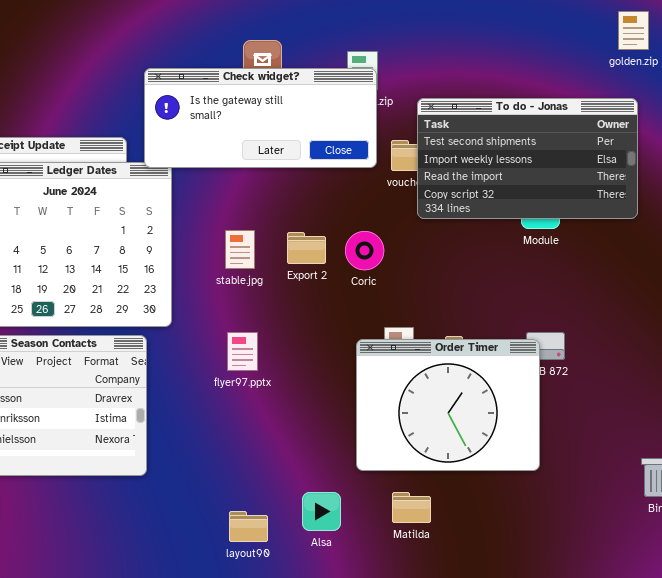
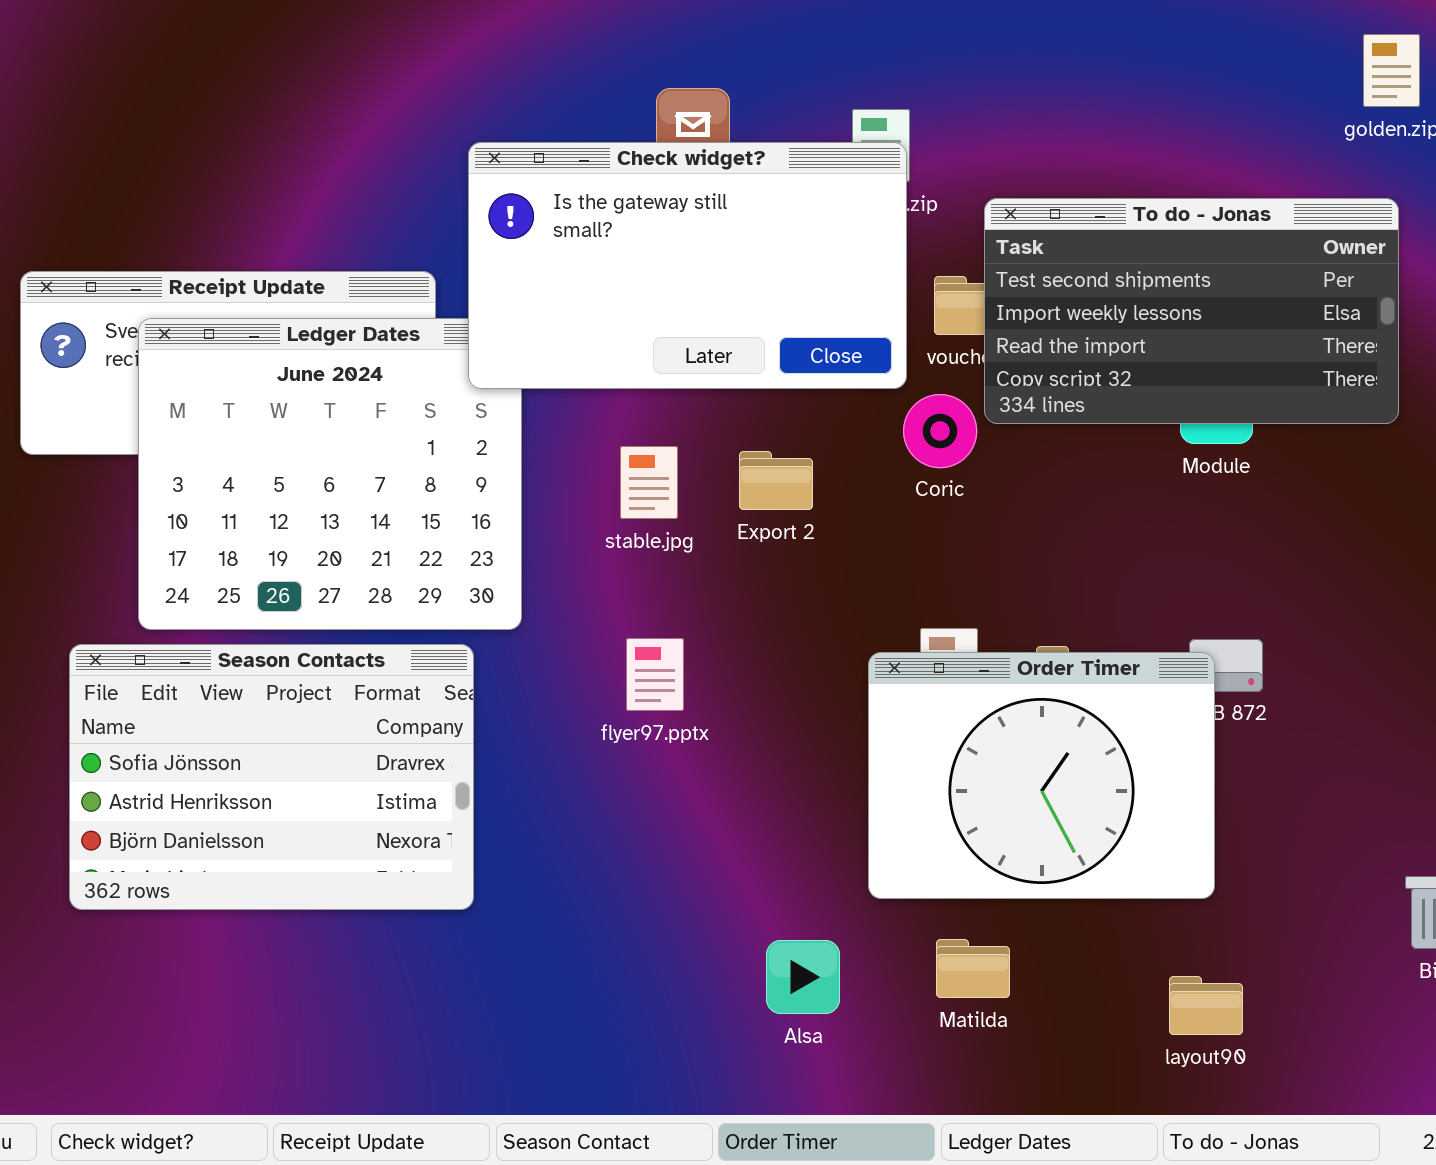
Check widget?: [144,68,377,168] -> [468,142,907,389], resized
Coric: [345,231,384,270] -> [903,394,977,468], moved
layout90: [229,511,268,542] -> [1169,976,1243,1035], moved

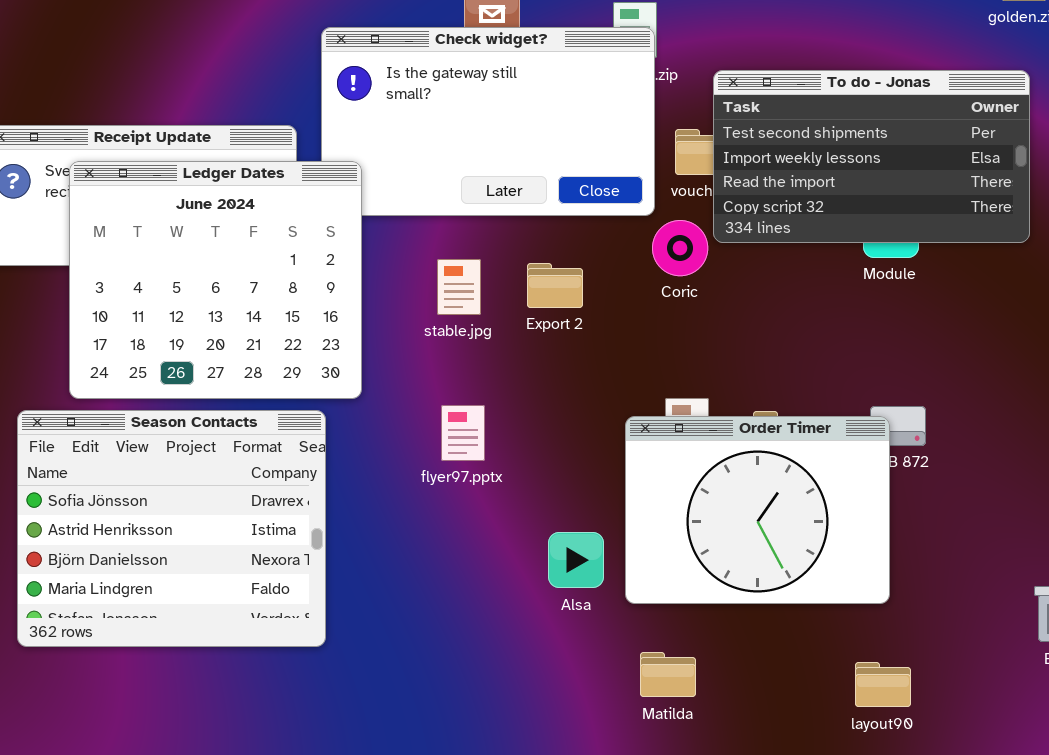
Ledger Dates: [138,318,522,630] -> [69,161,362,399], raised
Season Contacts: [69,644,474,910] -> [17,410,326,647], resized
Matilda: [936,939,1010,998] -> [640,652,696,697], moved
Alsa: [766,940,840,1014] -> [548,532,604,588], moved

